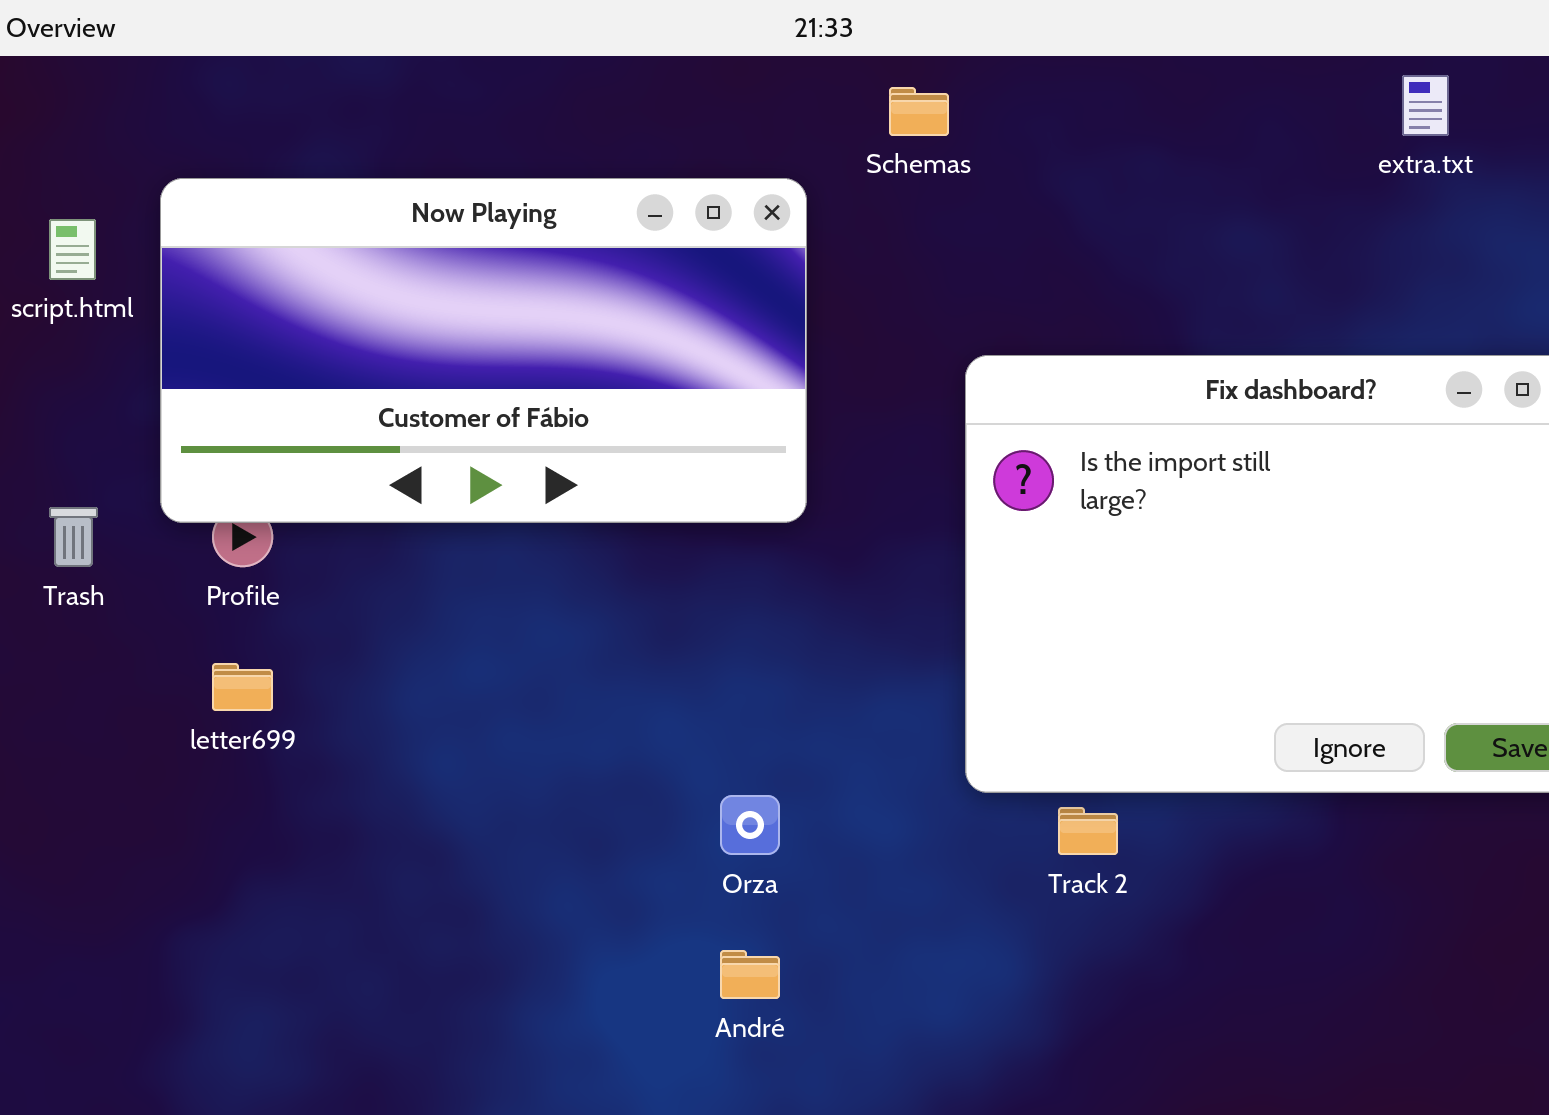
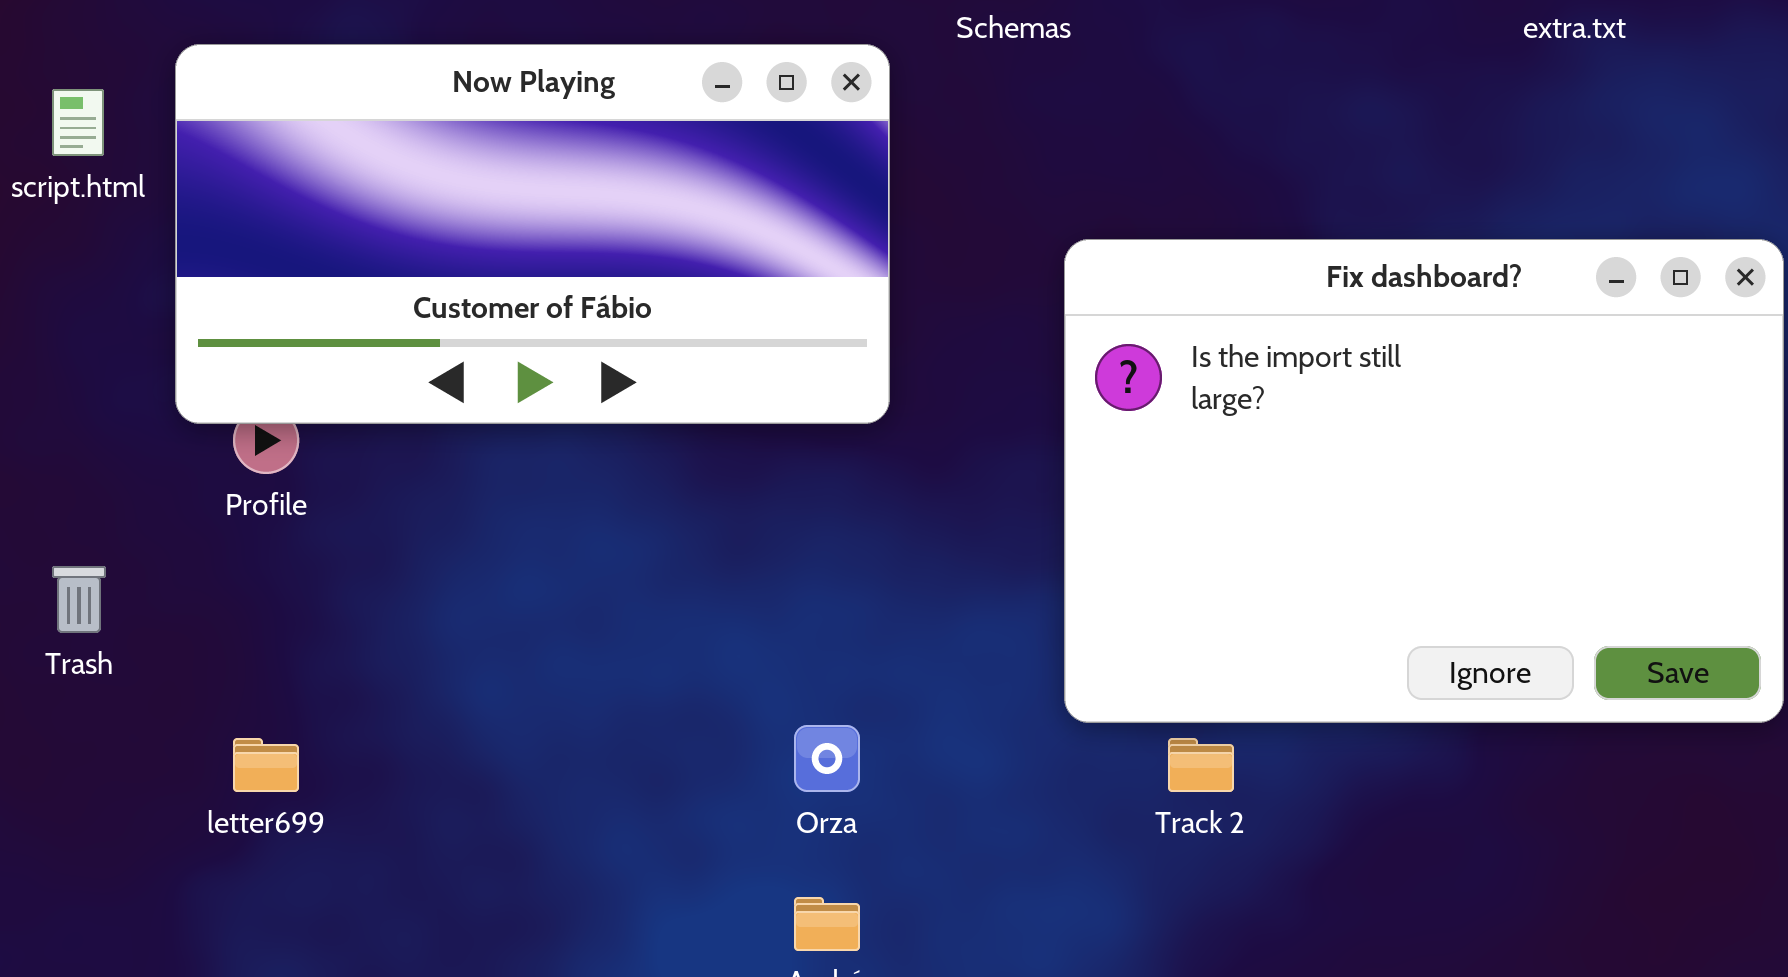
Trash: [49,507,98,567] -> [52,566,106,633], moved
letter699: [212,663,273,711] -> [233,738,299,792], moved

